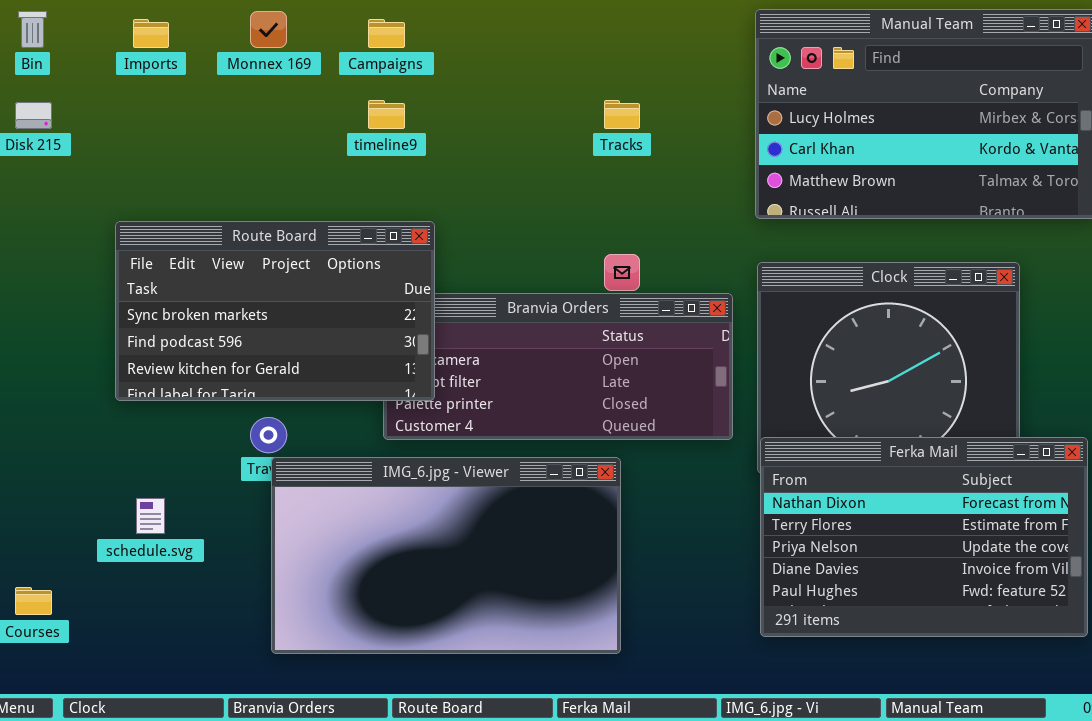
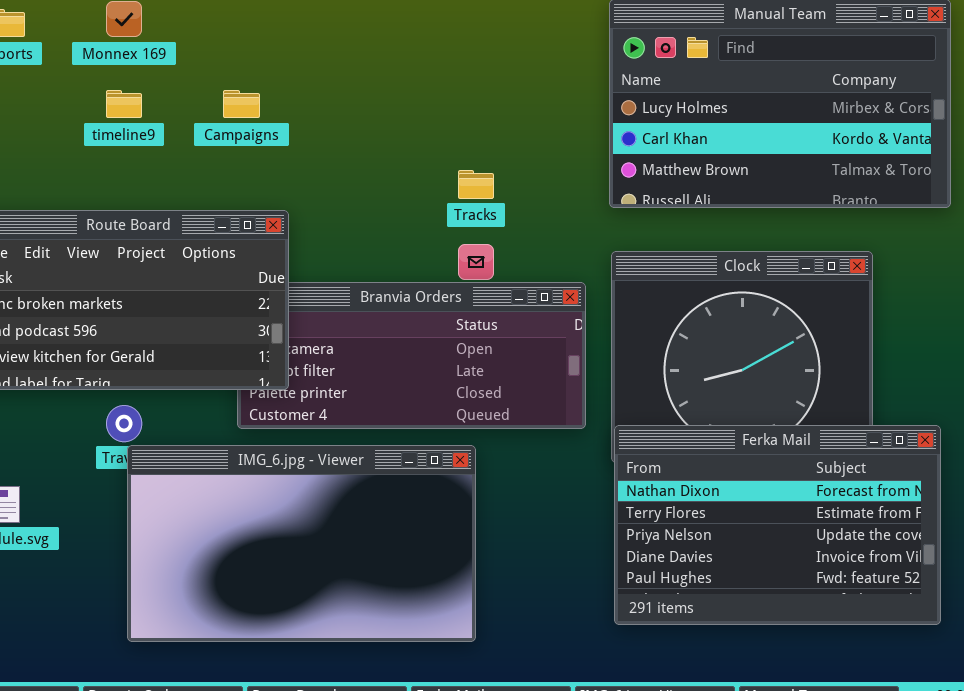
Campaigns: [368,19,405,48] -> [223,90,260,118], moved
timeline9: [368,100,405,129] -> [106,90,142,118], moved
Tracks: [604,100,640,129] -> [458,170,494,199], moved

